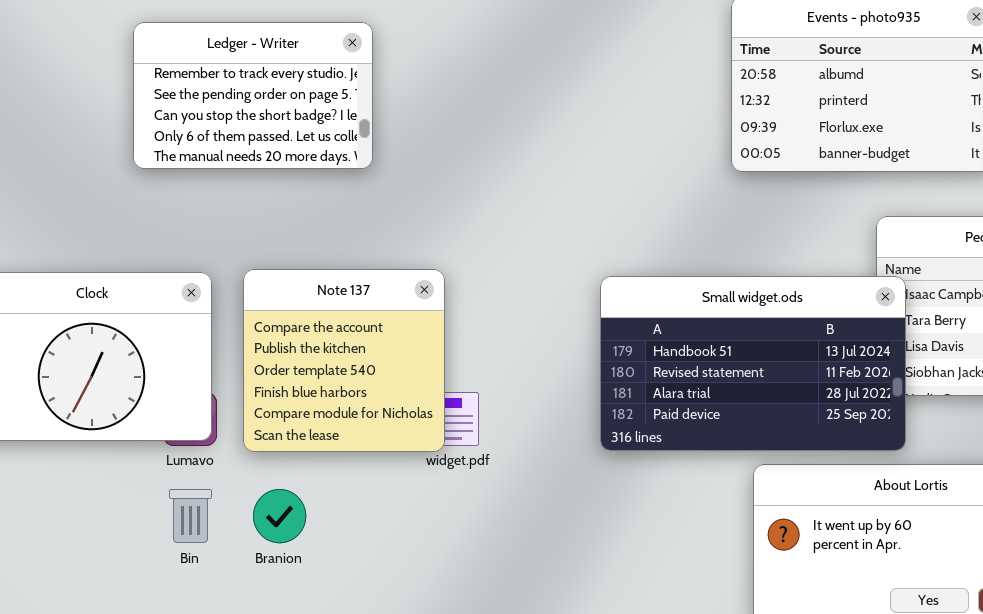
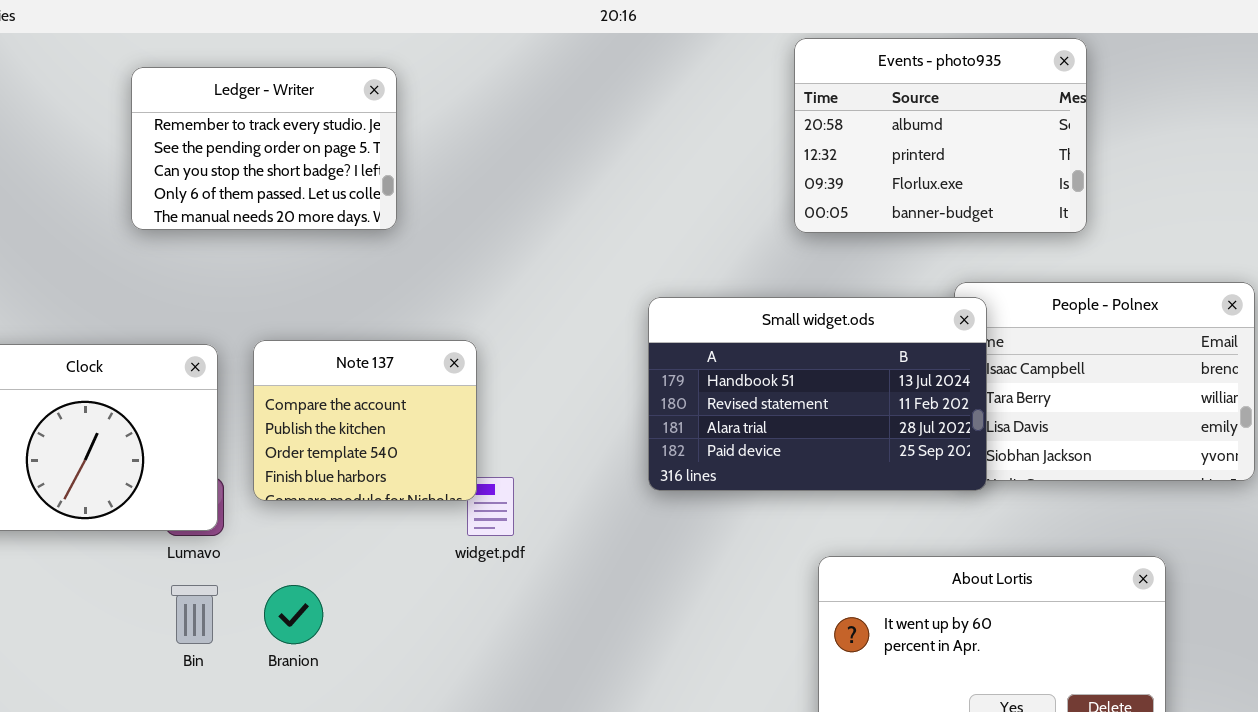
Note 137: [243,269,445,452] -> [253,340,477,501], resized
Small widget.ods: [600,276,906,451] -> [648,297,987,491], moved

